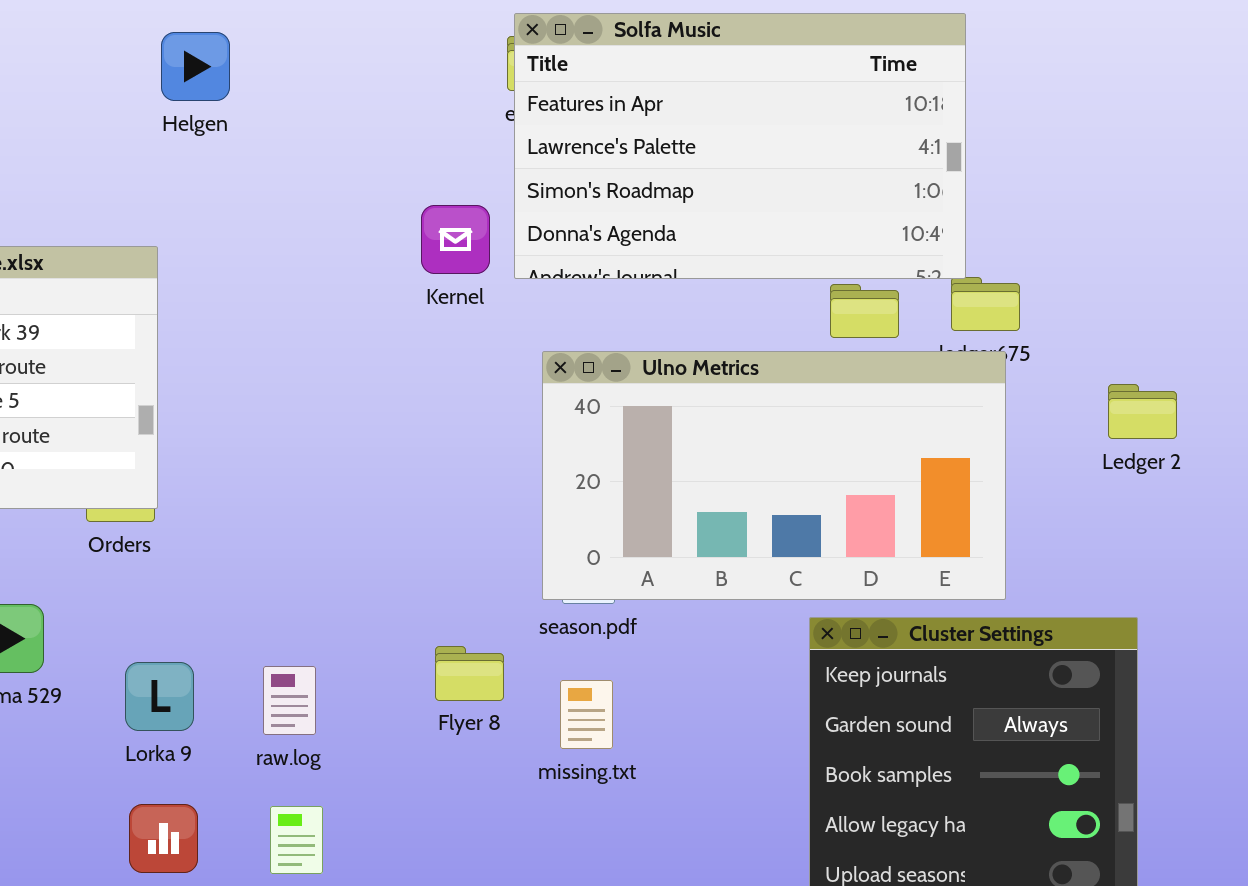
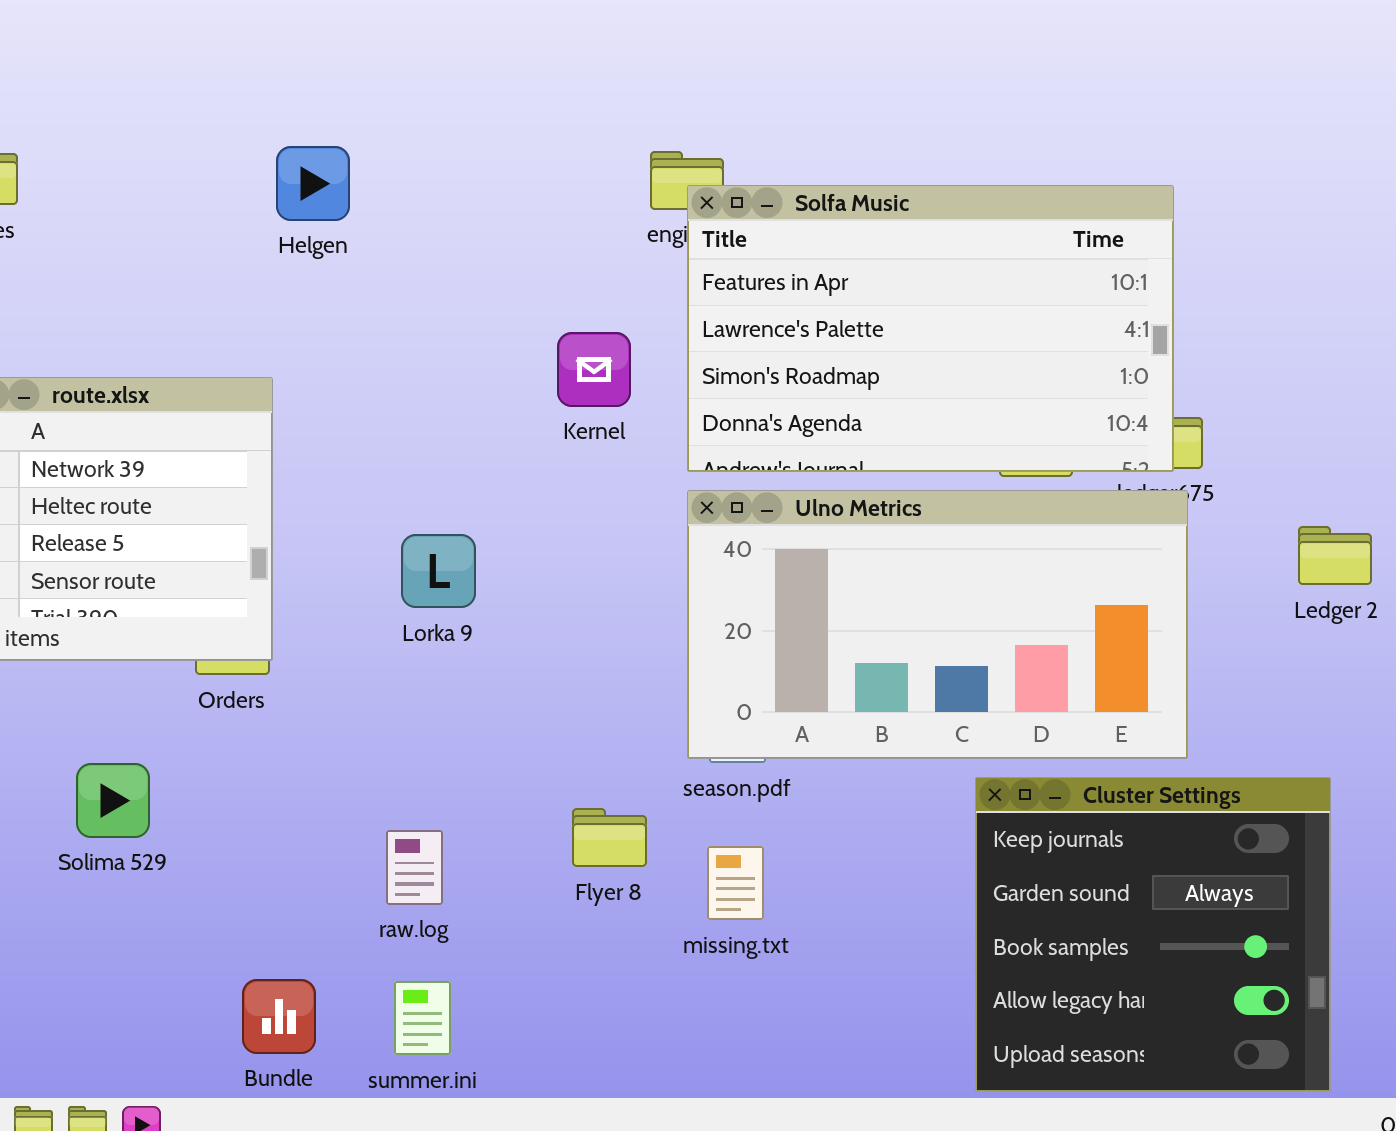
Solfa Music: [514,13,966,279] -> [687,185,1174,472], moved
Lorka 9: [125,662,194,731] -> [401,534,476,608], moved

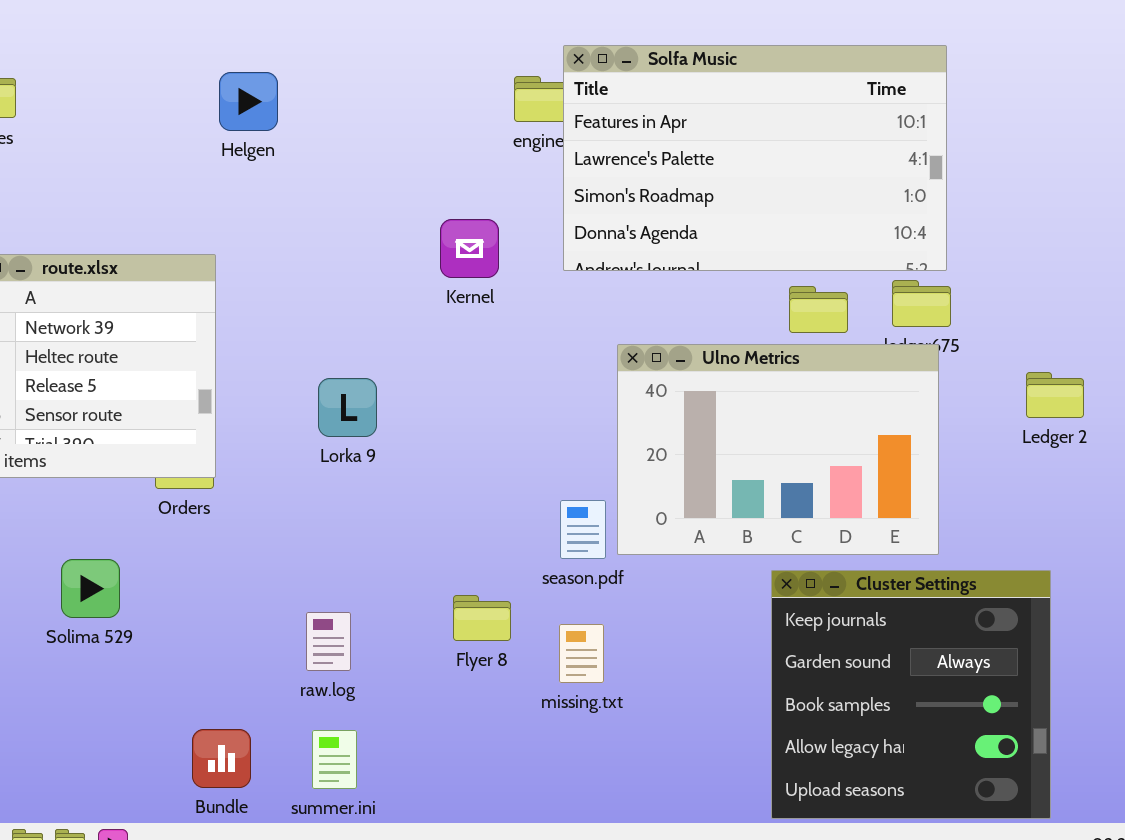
Solfa Music: [687,185,1174,472] -> [563,45,947,271], moved
Ulno Metrics: [687,490,1188,759] -> [617,344,939,555], resized

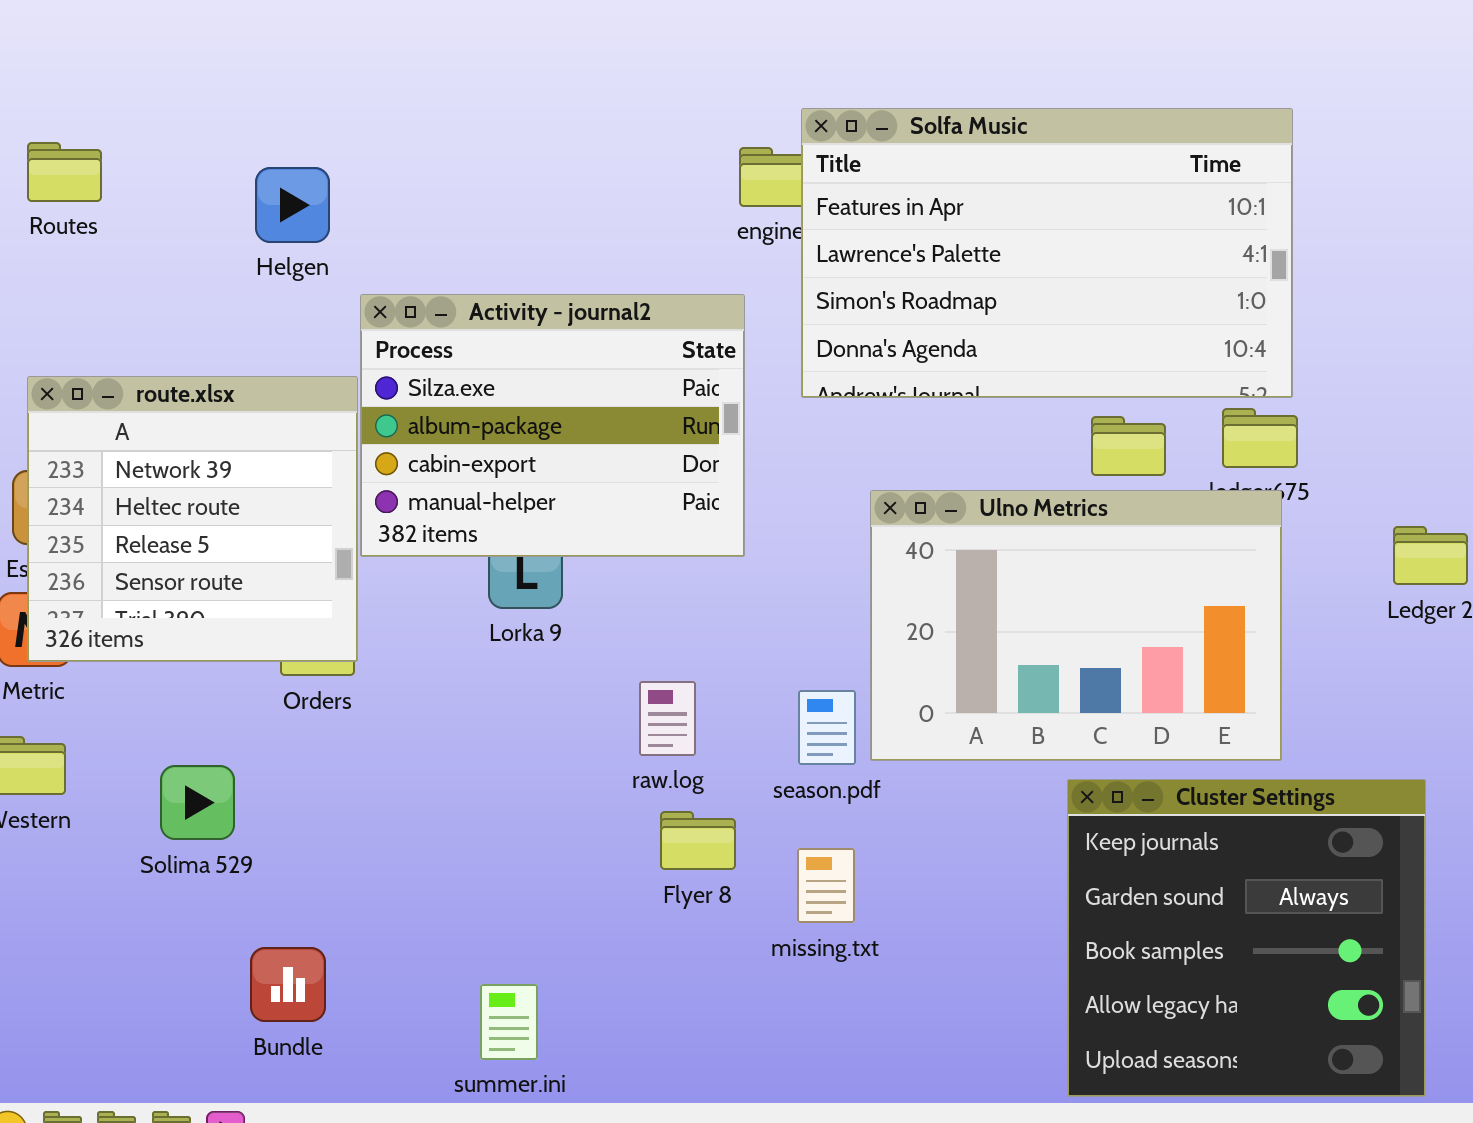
Helgen: [219,72,278,131] -> [255,167,330,243], moved
Activity - journal2: none -> [360,294,745,557], opened
raw.log: [306,612,351,671] -> [639,681,696,756], moved
Bundle: [192,729,251,788] -> [250,947,326,1022], moved

